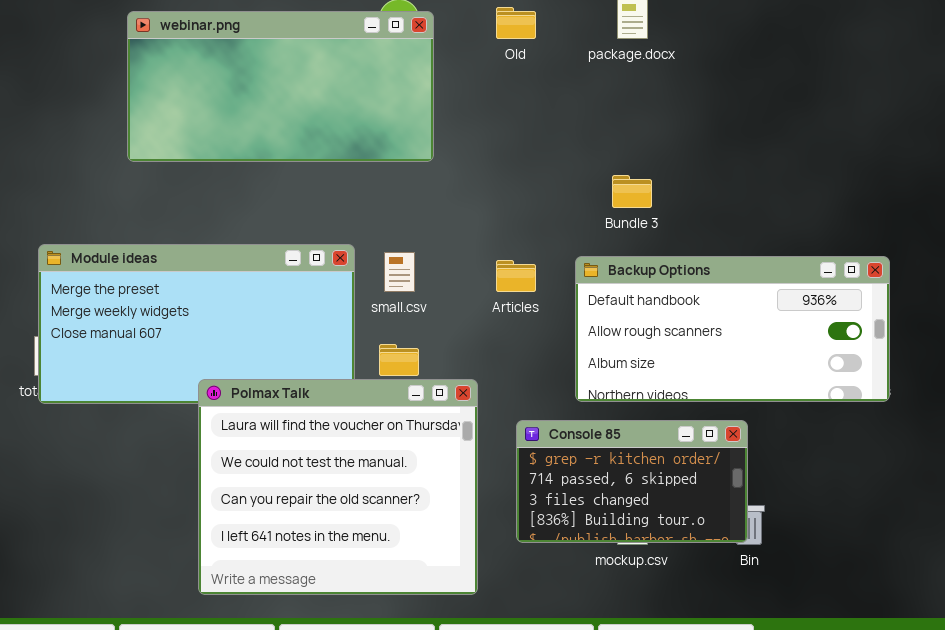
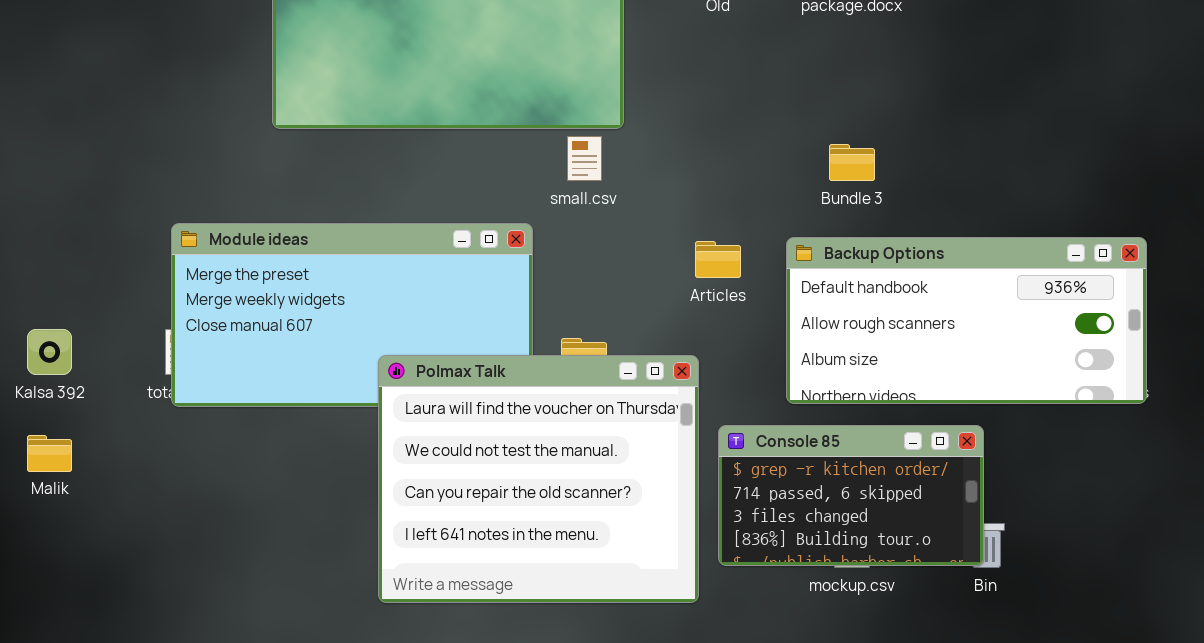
small.csv: [384,252,415,292] -> [567,136,602,181], moved
Polmax Talk: [198,379,478,595] -> [378,355,699,603], moved

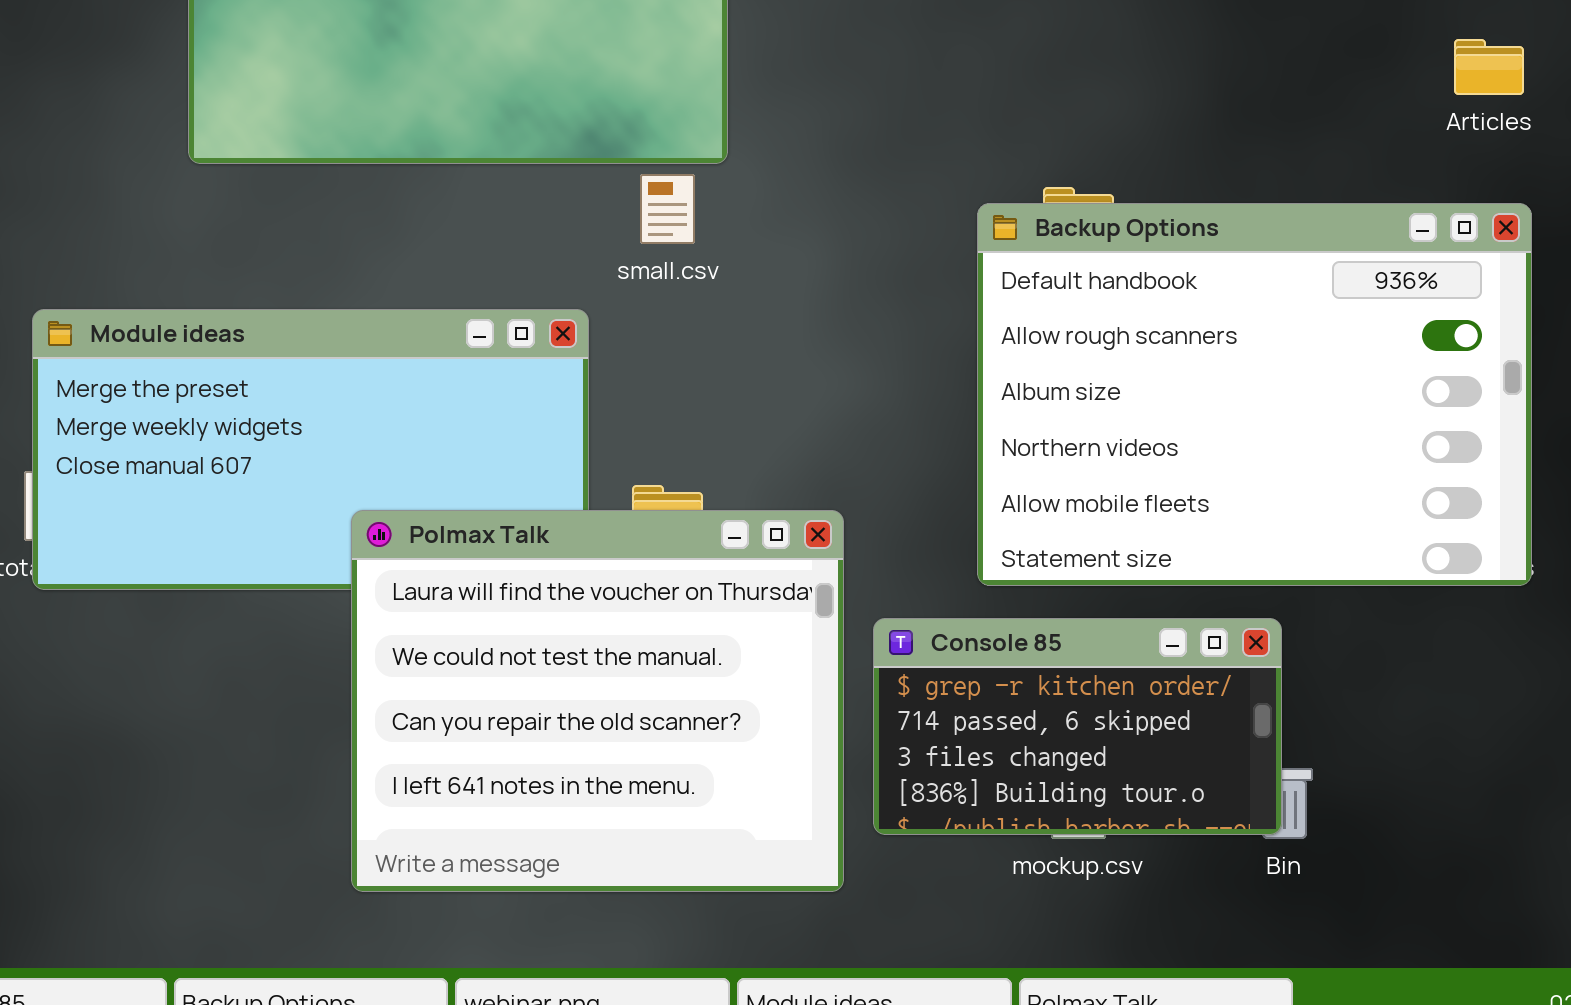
Backup Options: [786,237,1147,404] -> [977,203,1532,586], resized
Articles: [695,241,741,278] -> [1454,39,1524,95], moved

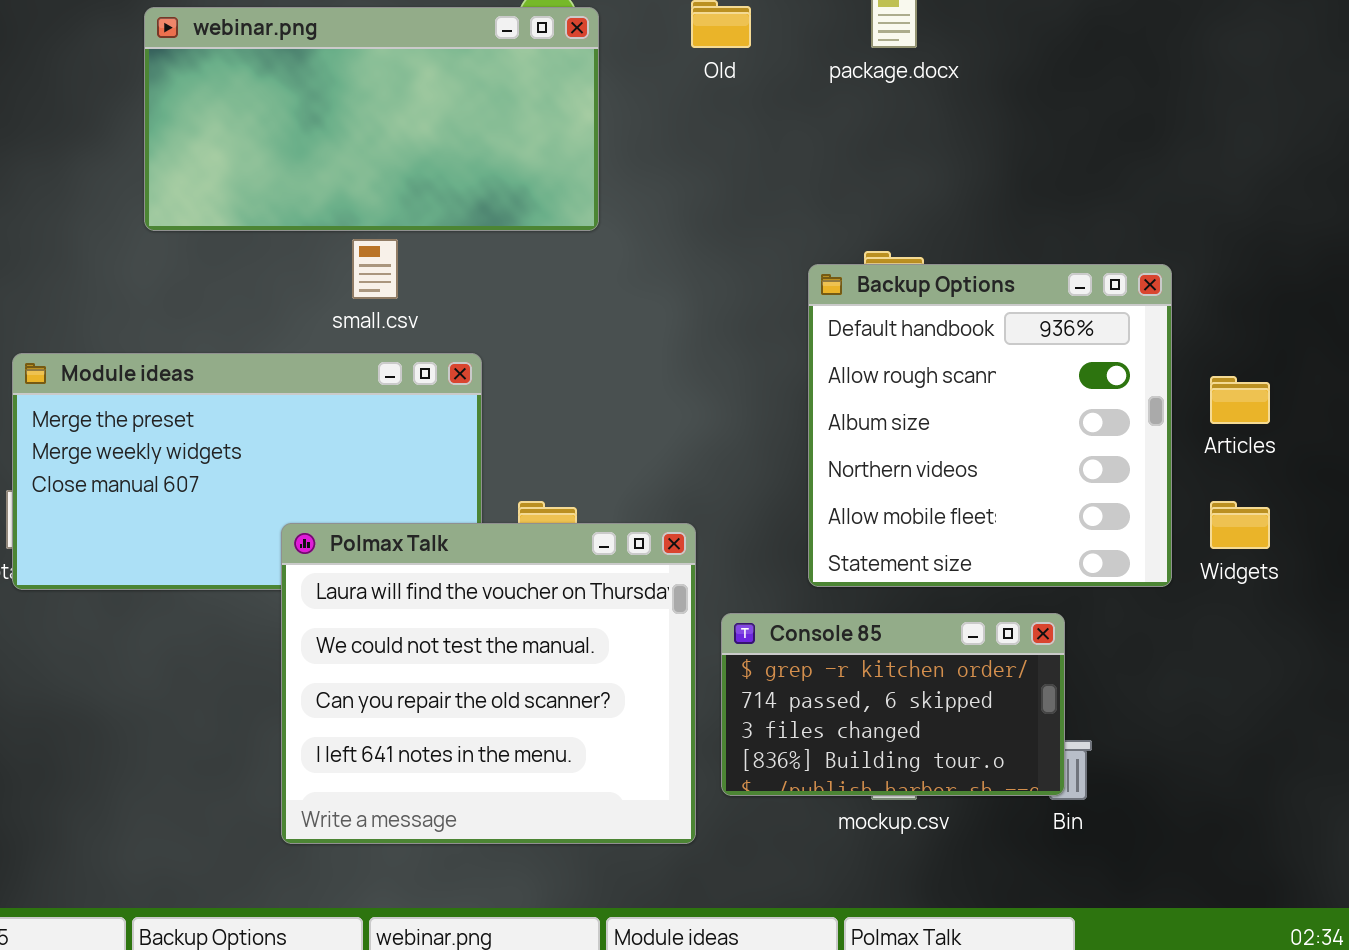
Articles: [1454,39,1524,95] -> [1210,376,1270,424], moved
small.csv: [640,174,695,244] -> [352,239,398,299], moved
Backup Options: [977,203,1532,586] -> [808,264,1172,587], resized

